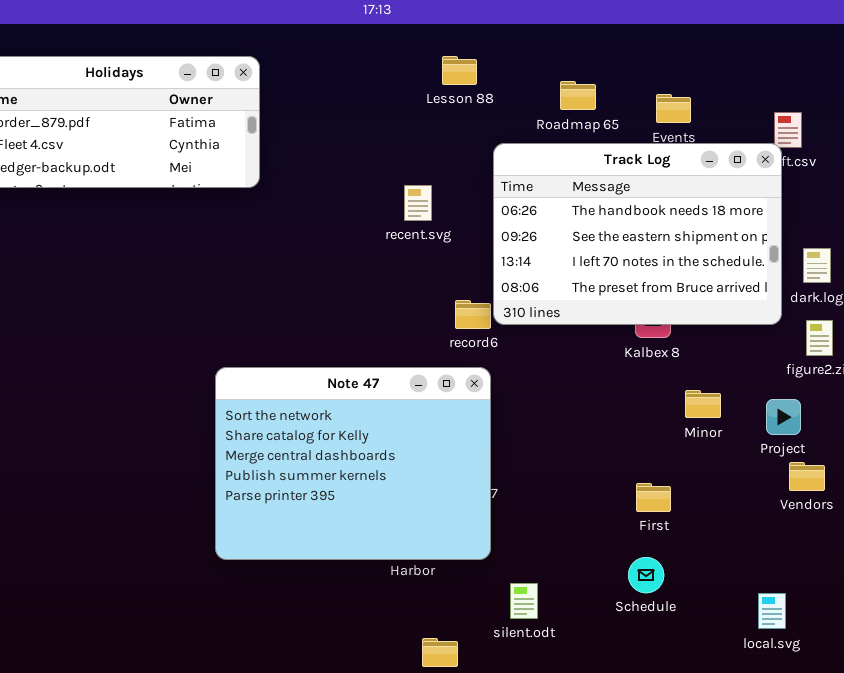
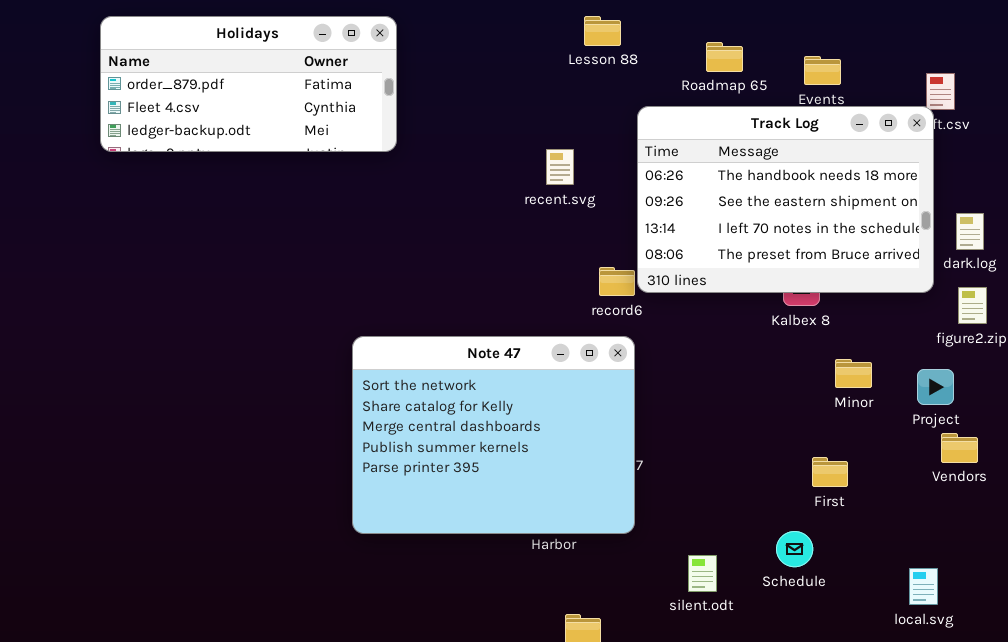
First: [636,483,671,512] -> [812,457,848,487], moved
silent.odt: [510,583,538,619] -> [688,555,717,592], moved

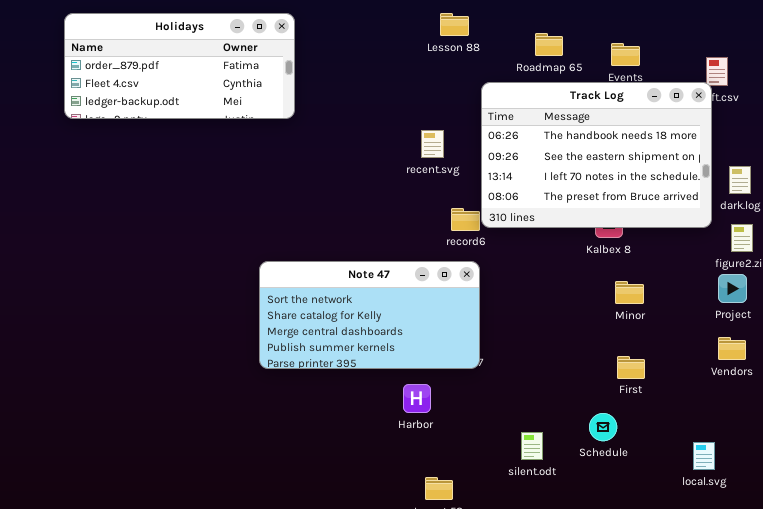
recent.svg: [546,149,574,185] -> [421,130,444,158], moved
Note 47: [352,336,635,534] -> [259,261,480,369], resized
Minor: [835,359,872,388] -> [615,281,644,304], moved
Project: [917,369,954,405] -> [718,274,747,303], moved

